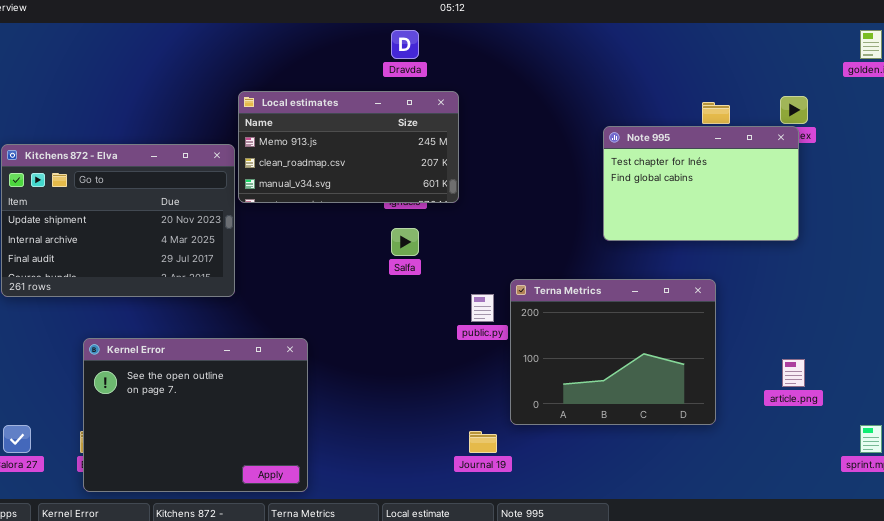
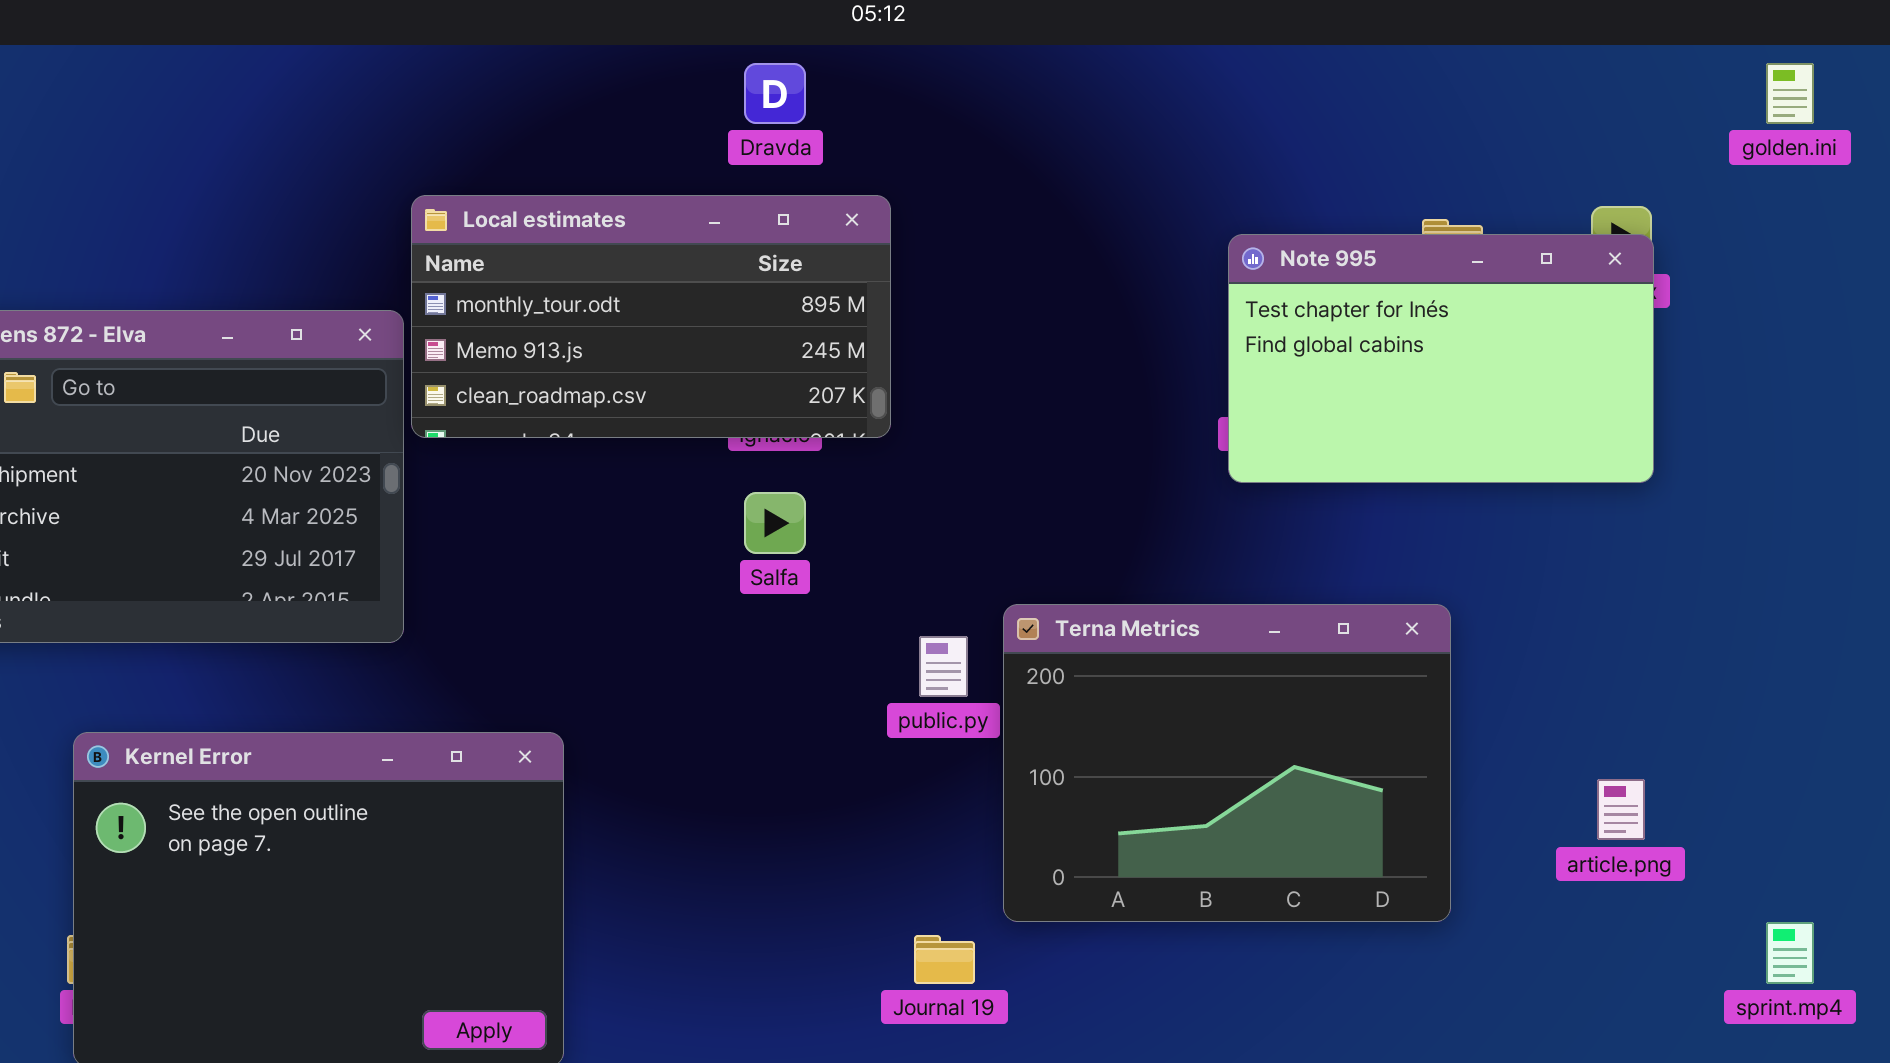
Local estimates: [238,91,459,203] -> [411,195,891,438], scrolled up 1 row
Note 995: [603,126,799,241] -> [1228,234,1654,483], moved

